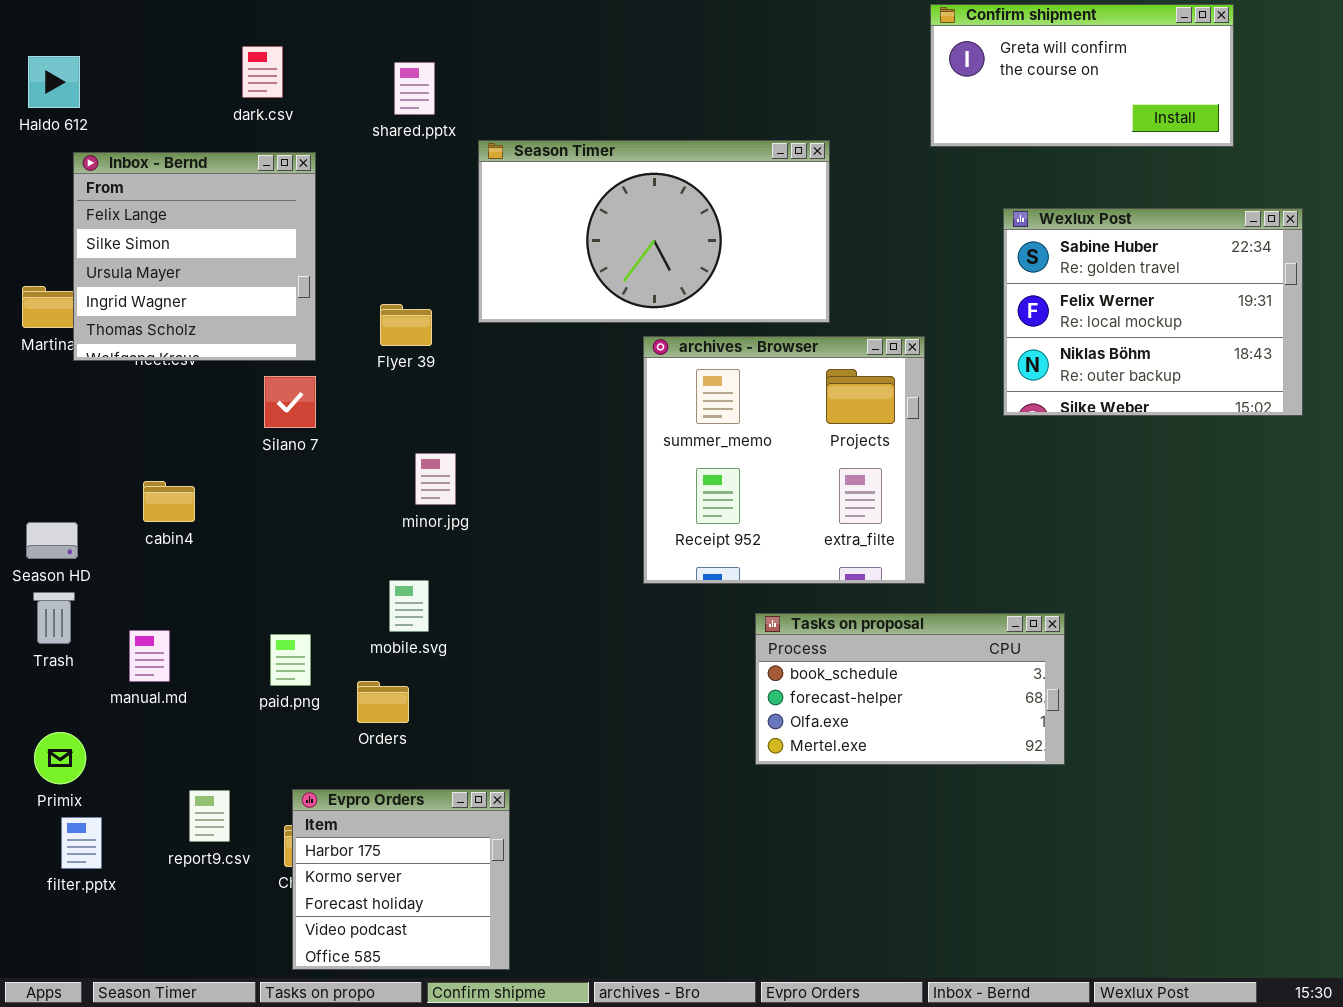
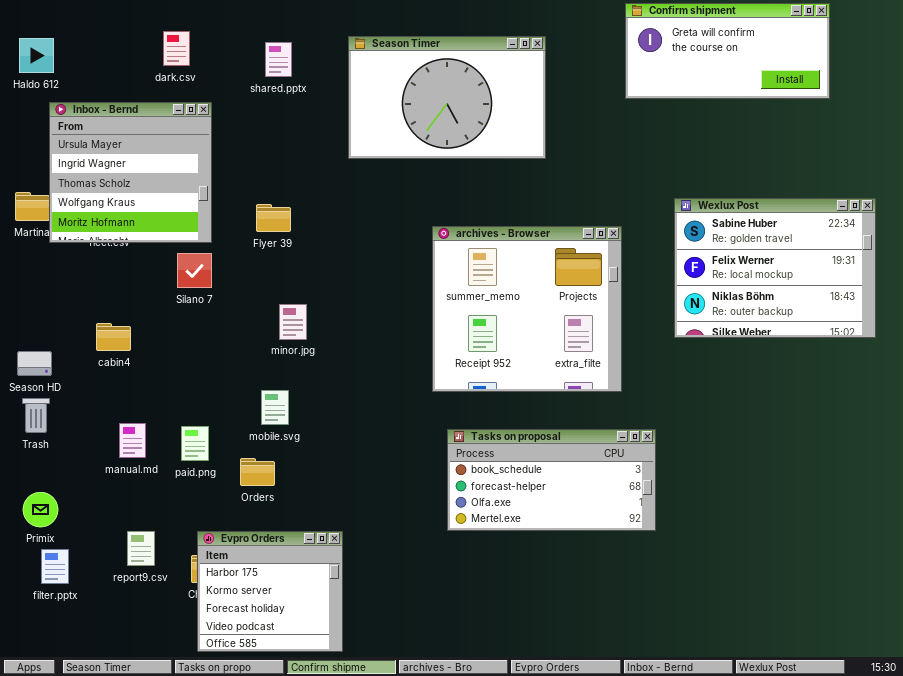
Season Timer: [478,140,830,323] -> [348,36,546,159], moved, resized
Inbox - Bernd: [73,152,316,361] -> [49,102,212,243], scrolled down 2 rows
Wexlux Post: [1003,208,1303,416] -> [674,198,876,338], moved
Tasks on proposal: [755,613,1065,765] -> [447,429,656,531], moved
manual.md: [129,630,170,682] -> [119,423,146,458], moved

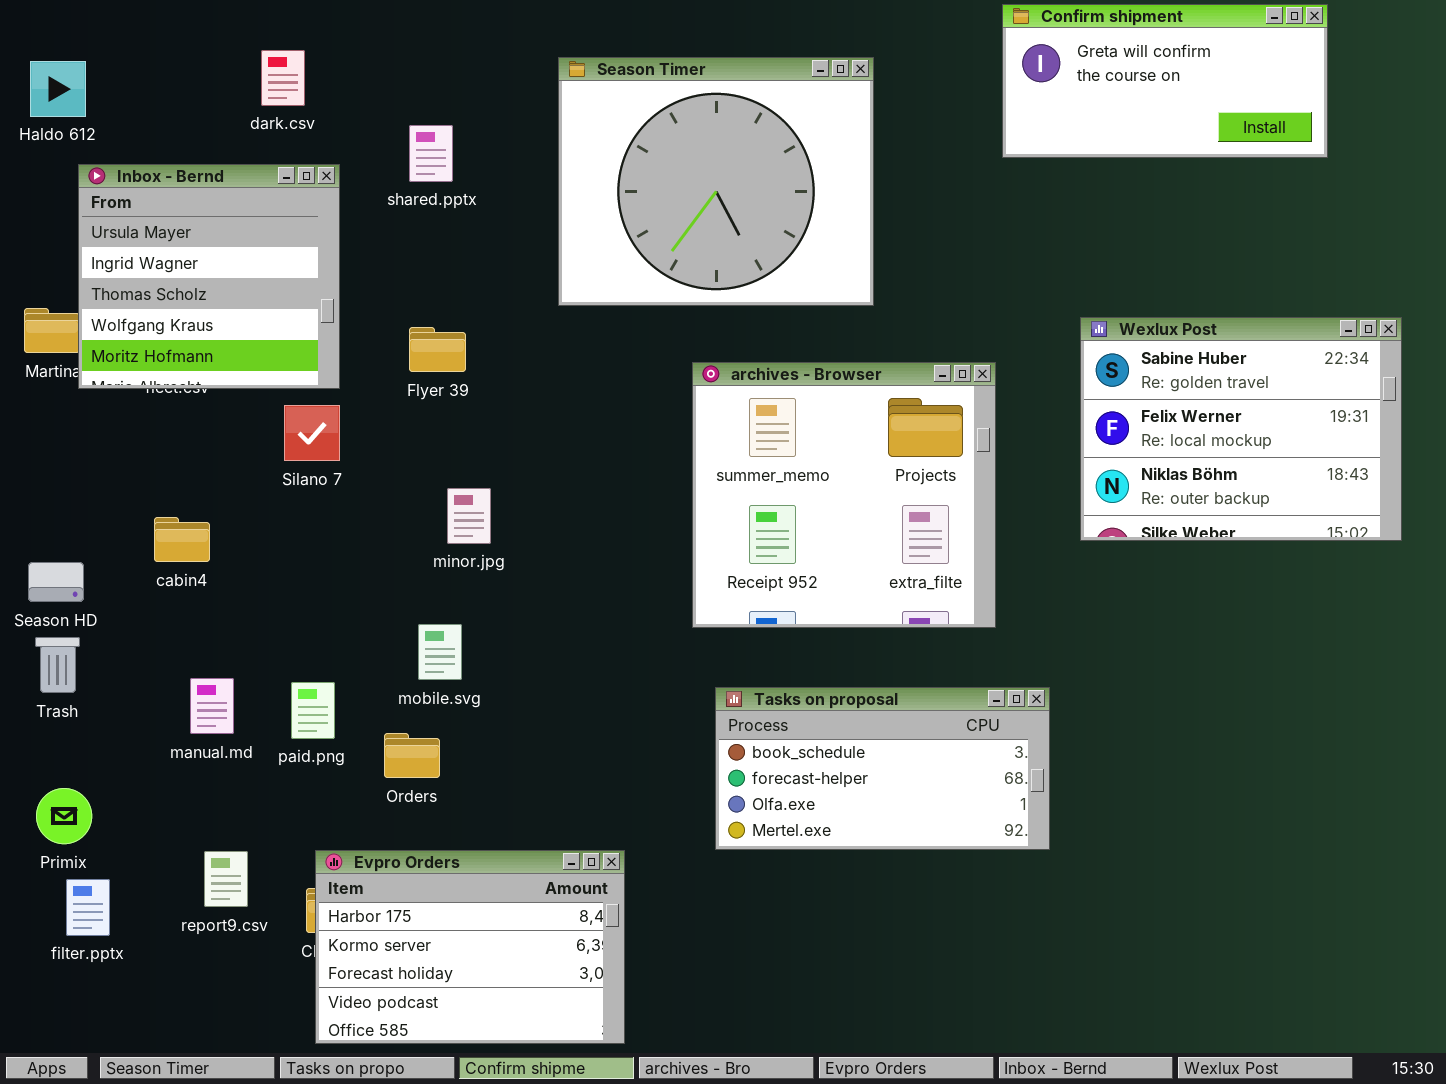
Season Timer: [348,36,546,159] -> [558,57,874,306], resized
shared.pptx: [265,42,292,77] -> [409,125,453,182], moved
Evpro Orders: [197,531,343,652] -> [315,850,625,1044], resized

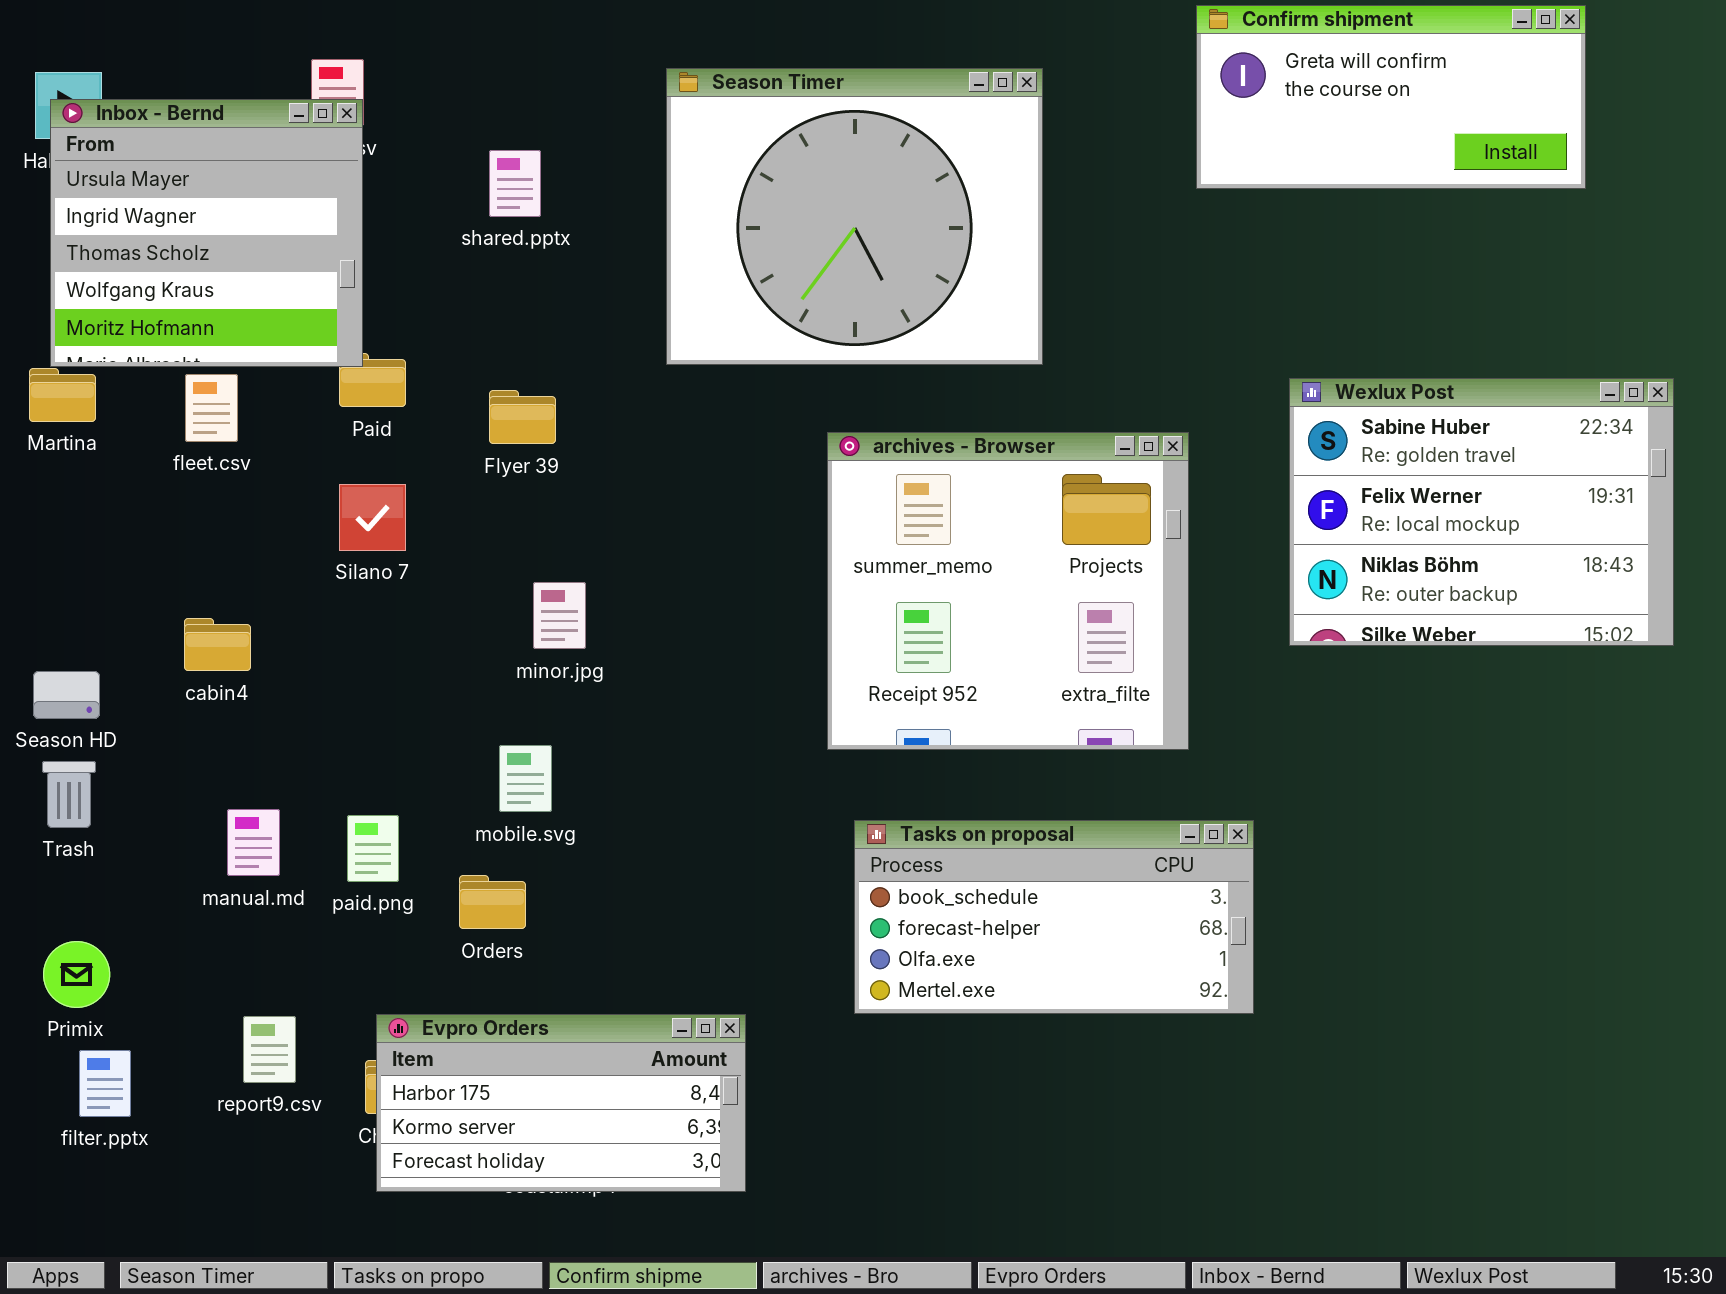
Inbox - Bernd: [78,164,340,389] -> [50,99,363,367], moved
Evpro Orders: [315,850,625,1044] -> [376,1014,746,1192], resized

